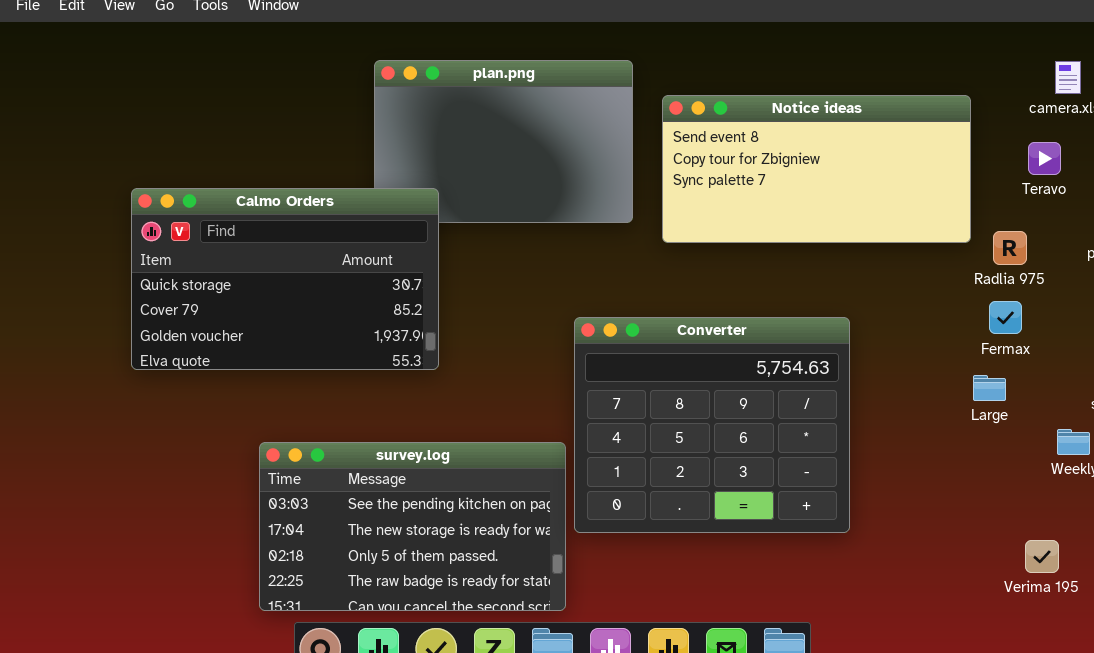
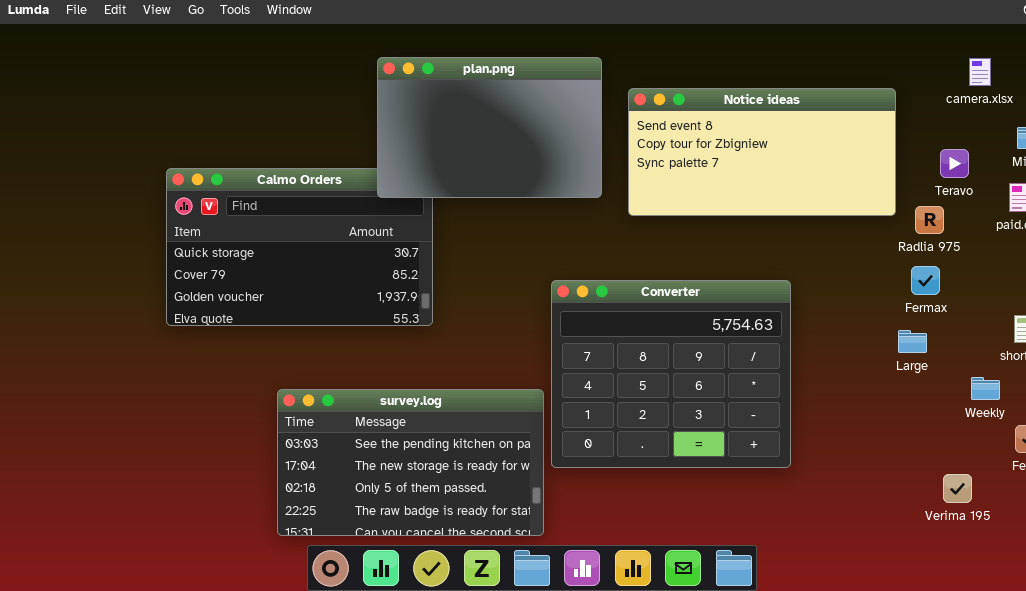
plan.png: [374,60,633,223] -> [377,57,602,198], raised
Teravo: [1028,142,1061,175] -> [940,149,969,178], moved

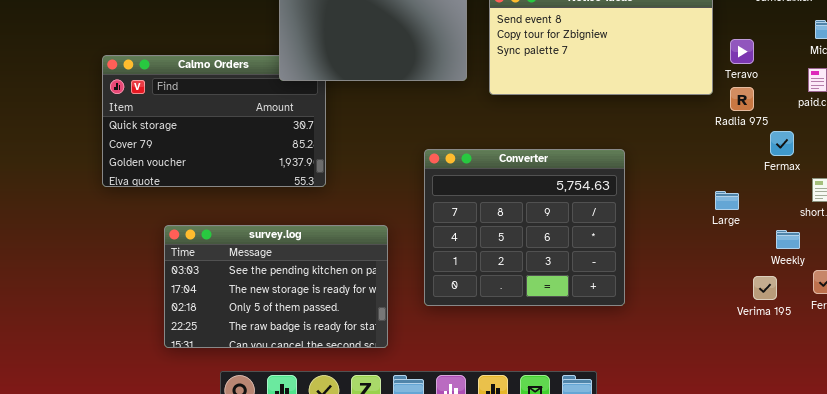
Teravo: [940,149,969,178] -> [730,39,754,64], moved
Fermax: [911,266,940,295] -> [770,131,794,156], moved
survey.log: [277,389,544,536] -> [164,225,388,348], moved
Verima 195: [943,474,972,503] -> [753,276,777,300], moved

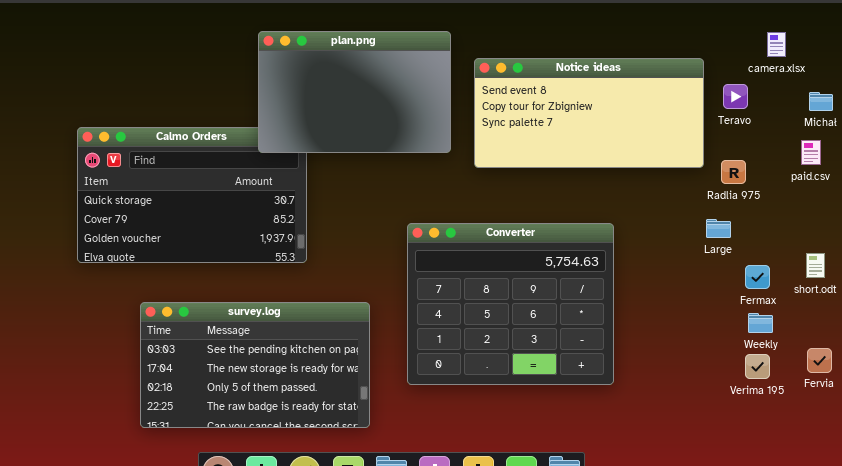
Teravo: [730,39,754,64] -> [723,84,748,109], moved
Fermax: [770,131,794,156] -> [745,265,770,289], moved
Large: [715,191,739,210] -> [706,219,731,238], moved
Weekly: [776,230,800,249] -> [748,313,773,333], moved

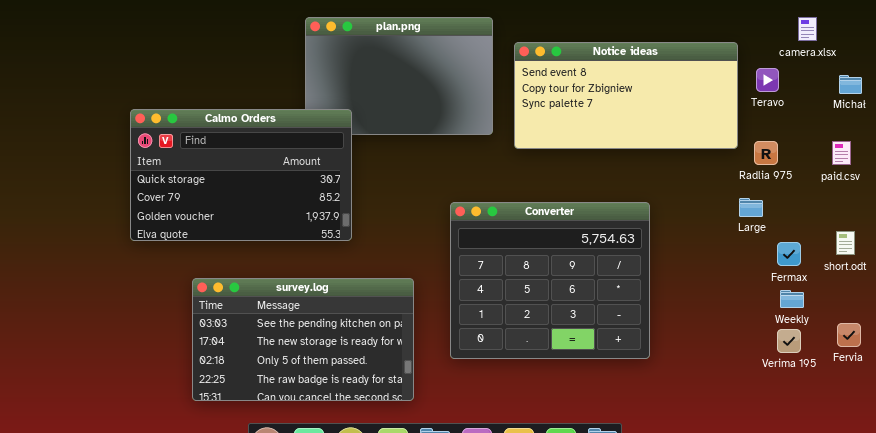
Calmo Orders: [77,127,307,263] -> [130,109,352,241], raised
paid.csv: [801,140,821,165] -> [832,141,851,165], moved

